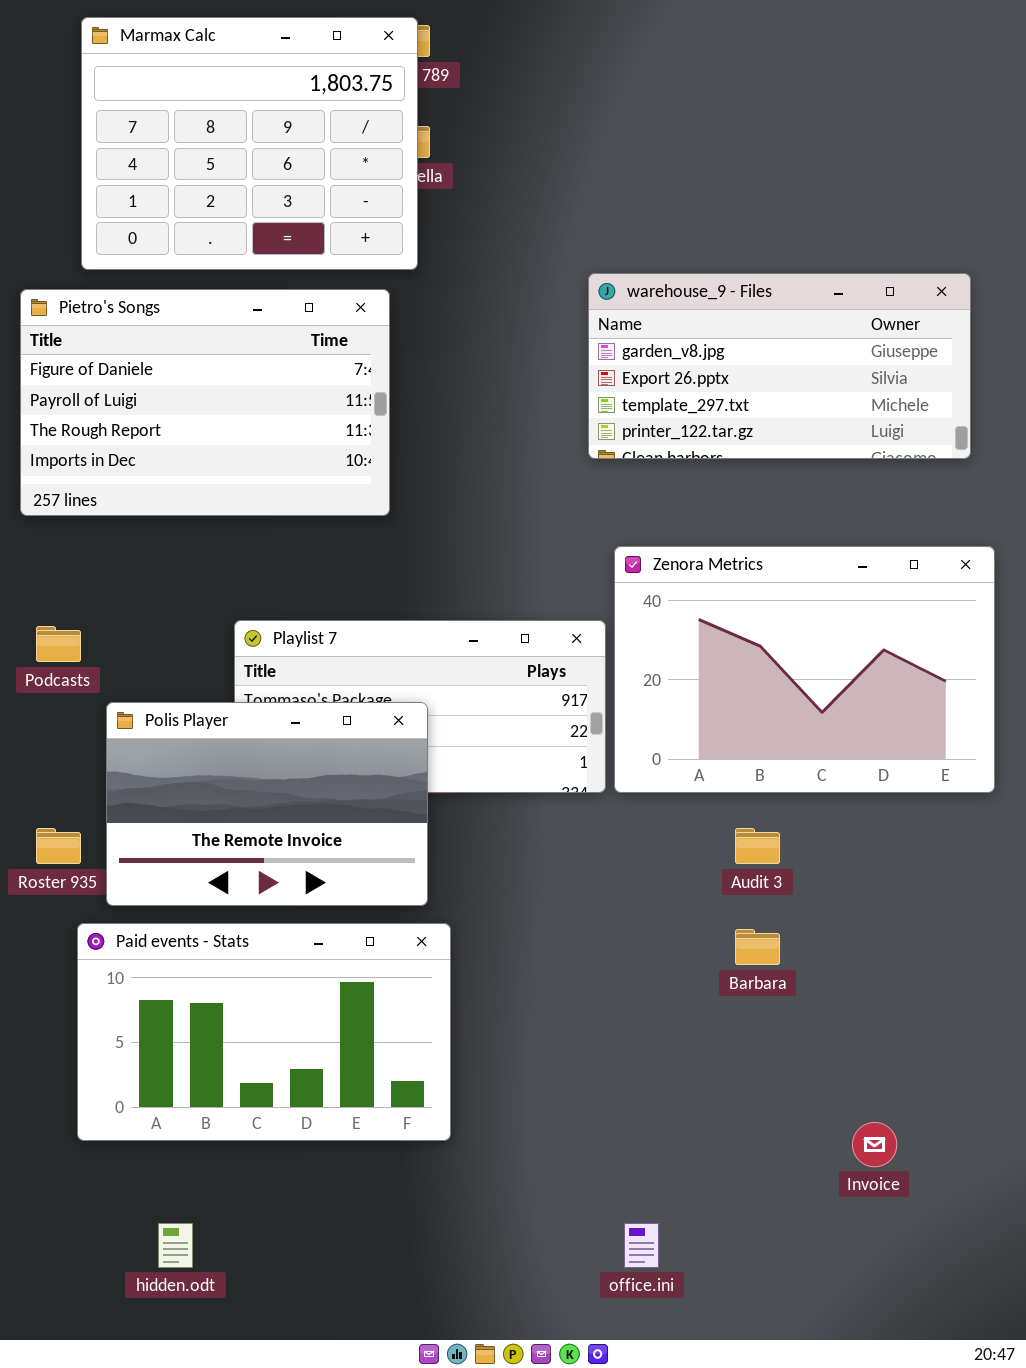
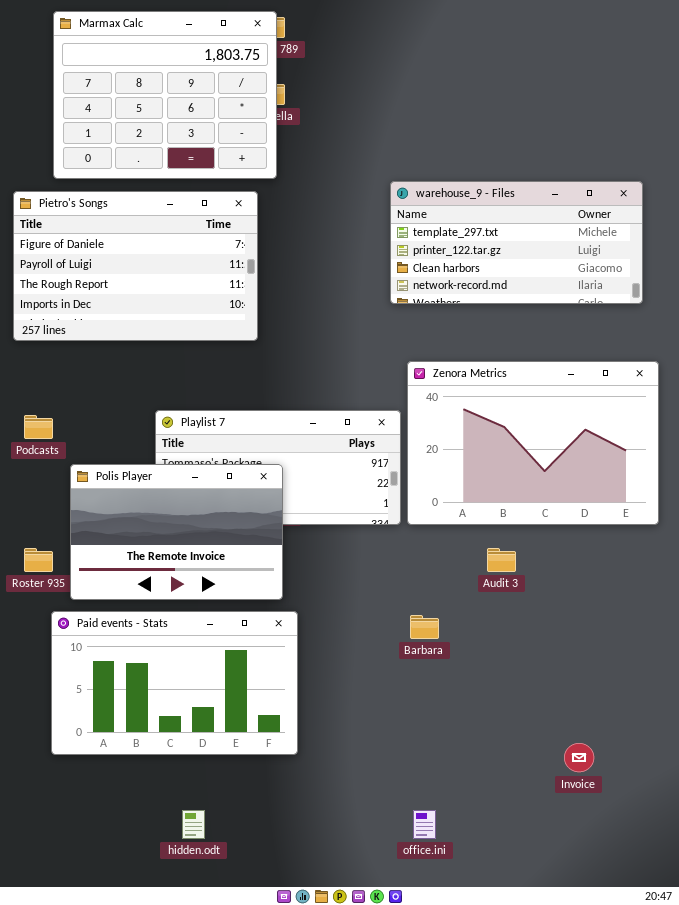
warehouse_9 - Files: [588,273,971,459] -> [390,181,643,304], scrolled down 2 rows
Barbara: [735,929,780,965] -> [410,615,439,639], moved
hidden.odt: [158,1223,193,1268] -> [182,810,205,839], moved

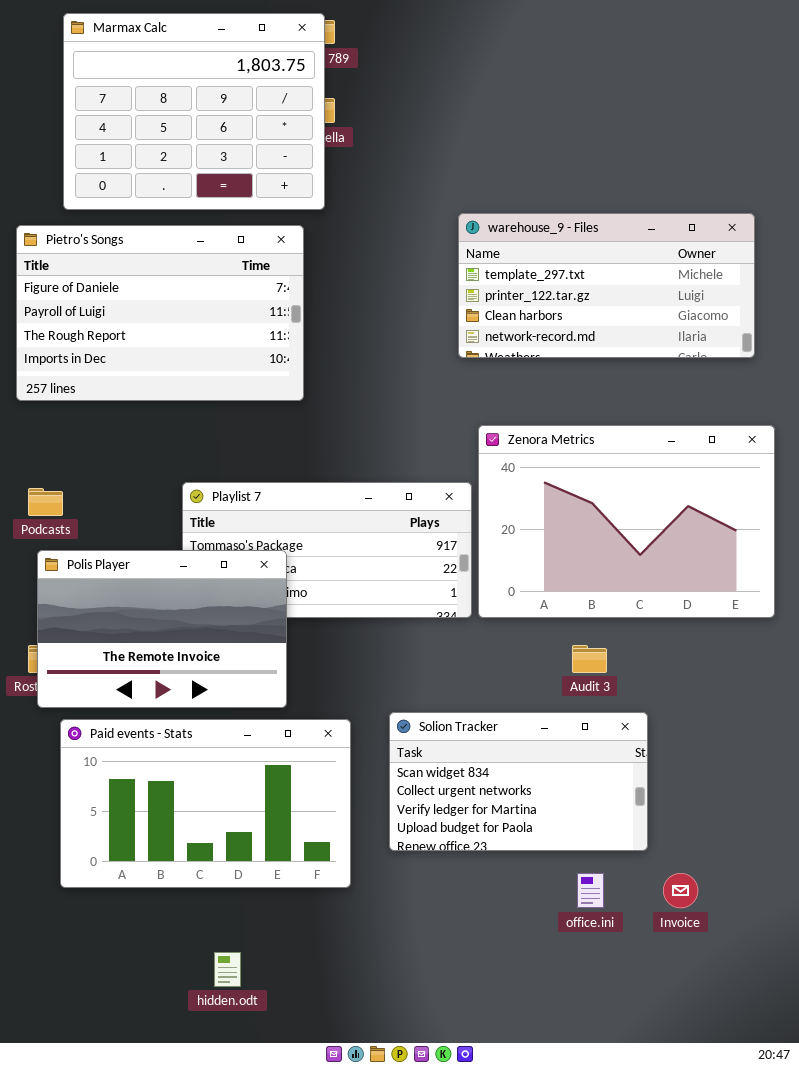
Polis Player: [70,464,283,600] -> [37,550,287,708], moved
Solion Tracker: none -> [389,712,648,851], opened
office.ini: [413,810,436,839] -> [577,873,604,908], moved

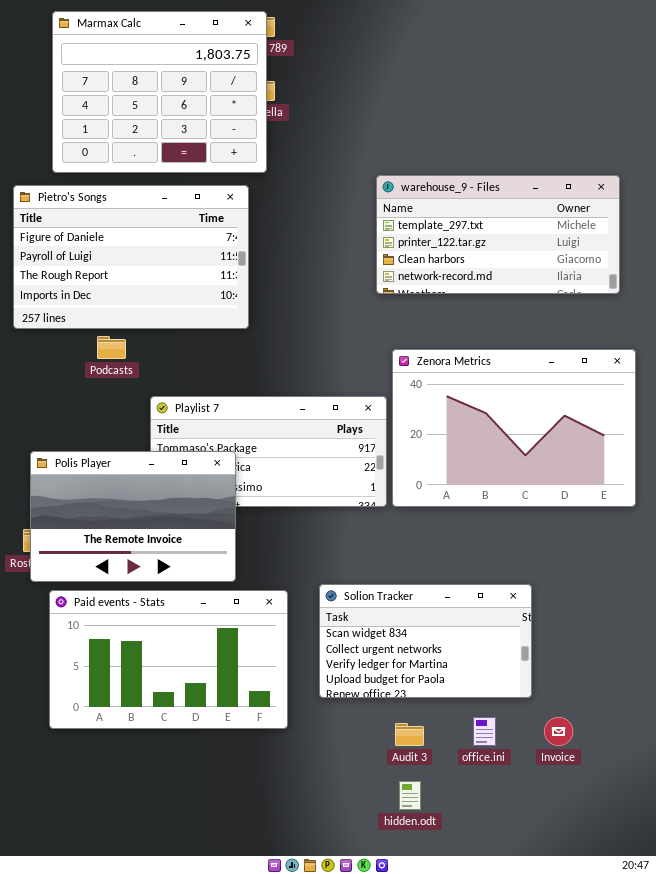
Podcasts: [28,488,63,516] -> [97,336,126,359], moved
Audit 3: [572,645,607,673] -> [395,723,424,746], moved
hidden.odt: [214,952,241,987] -> [399,781,421,810], moved

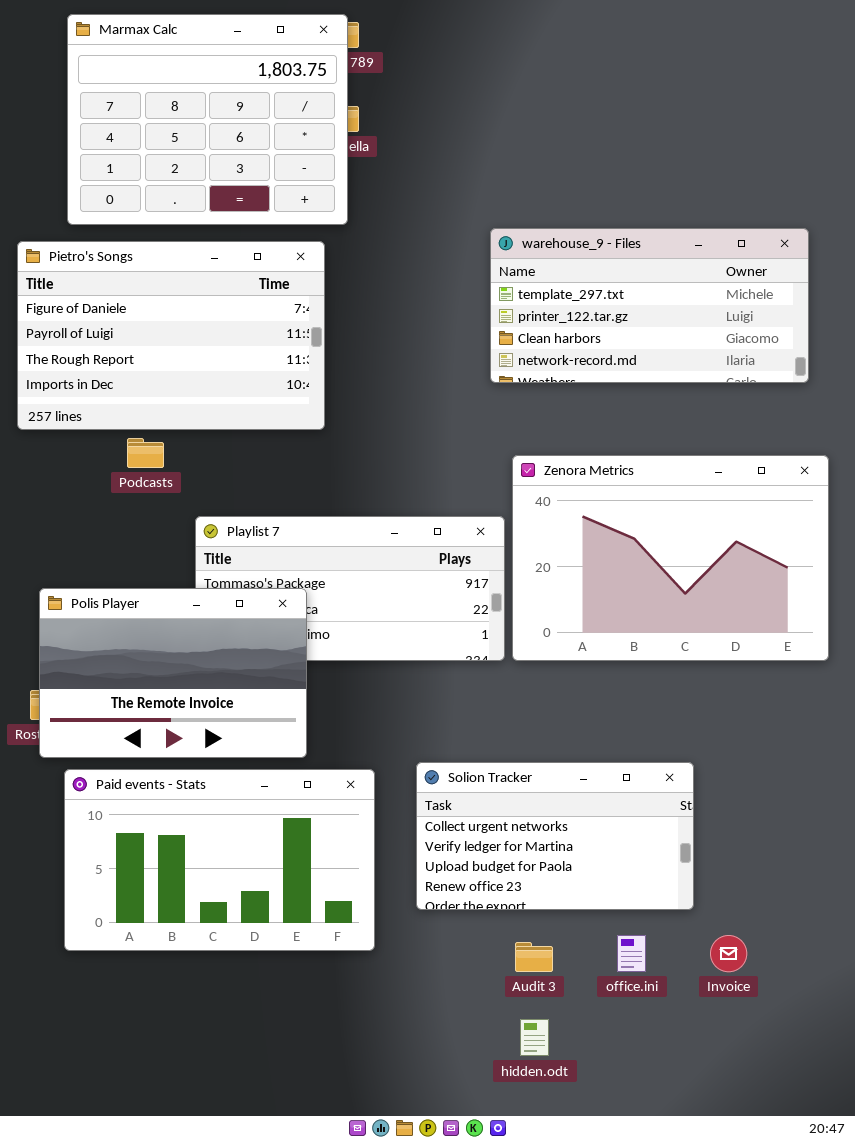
Solion Tracker: [319,584,532,698] -> [416,762,694,910], scrolled down 1 row

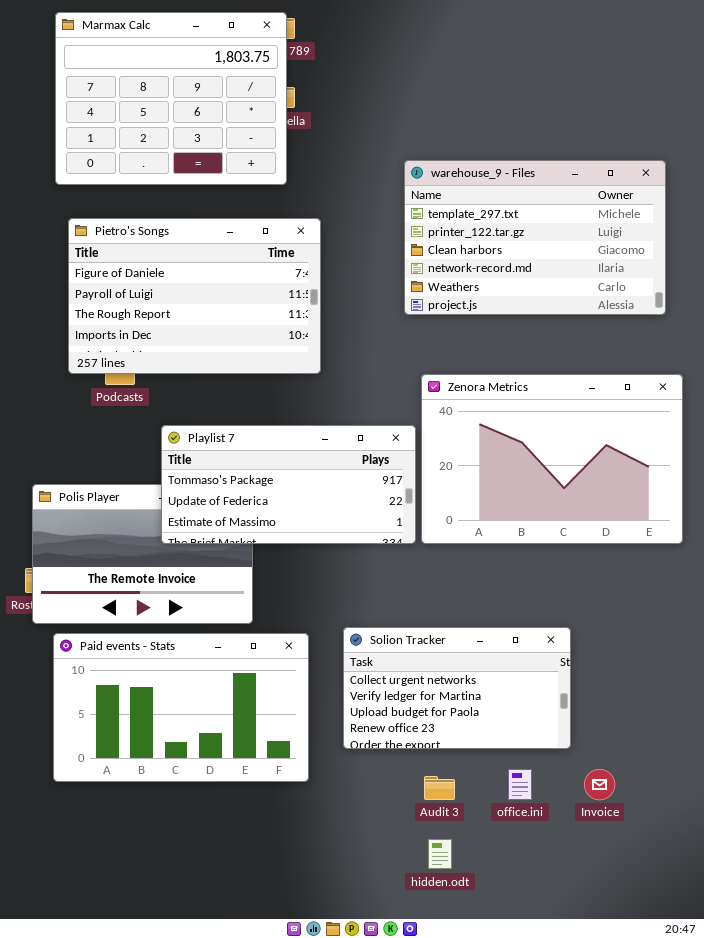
warehouse_9 - Files: [490,228,809,383] -> [404,160,666,315], resized
Pietro's Songs: [17,241,325,430] -> [68,218,321,374], moved
Playlist 7: [195,516,505,661] -> [161,425,416,544], raised

